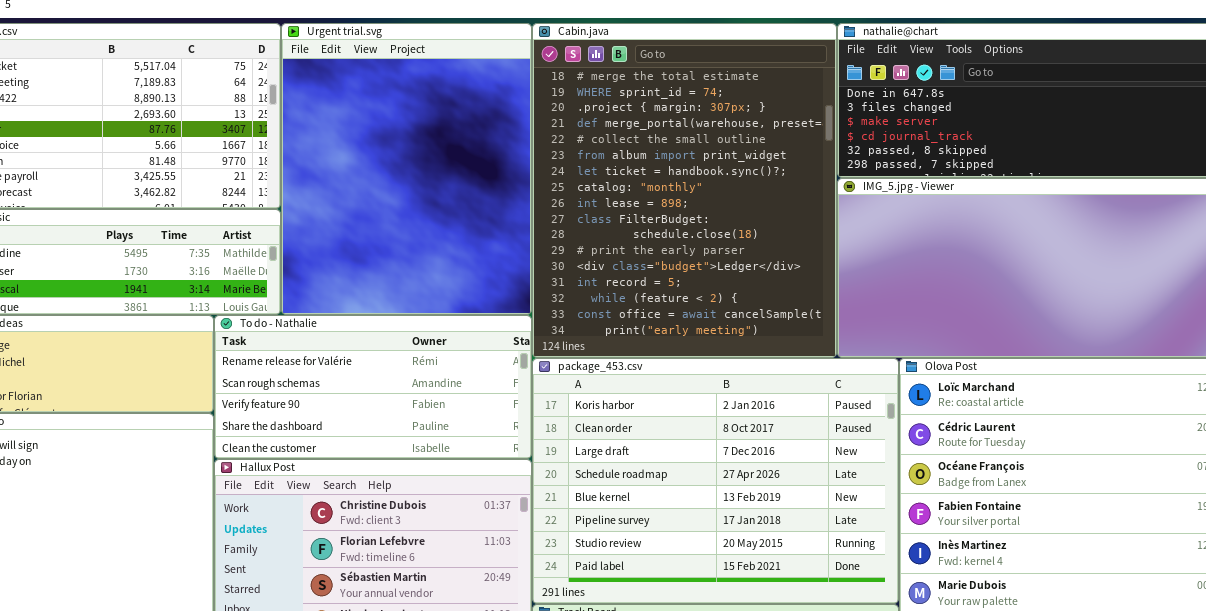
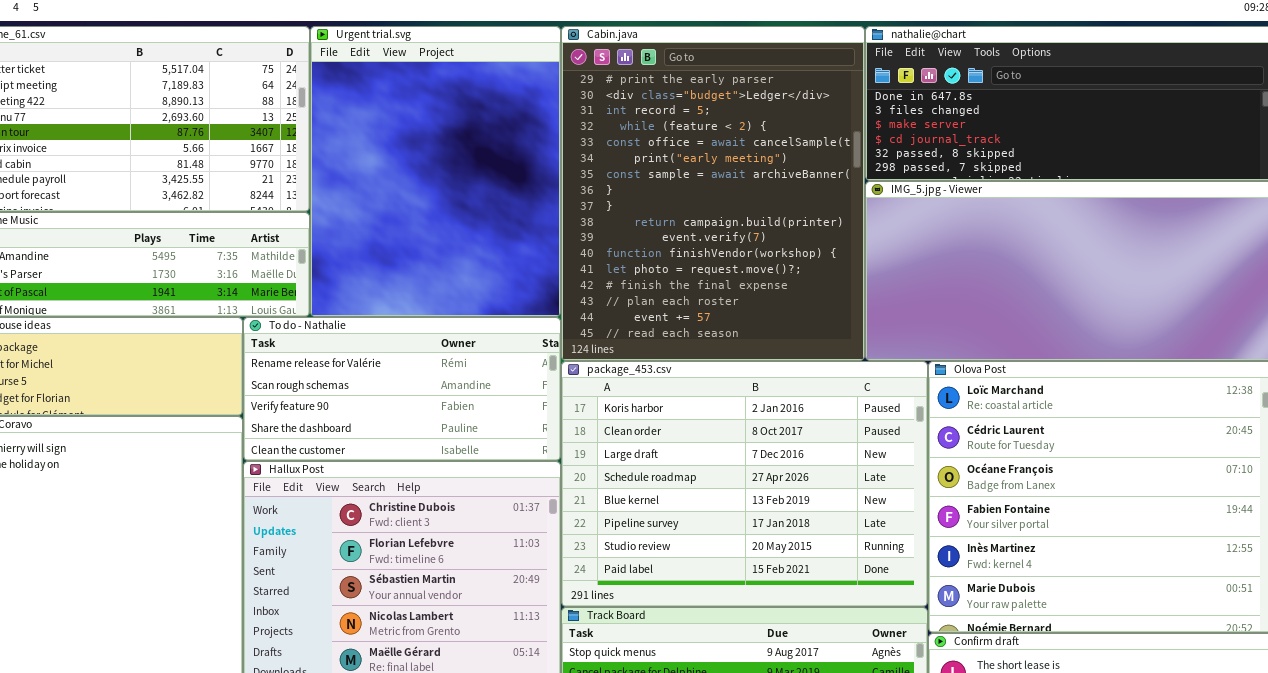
Cabin.java: [532,23,837,358] -> [561,26,865,361], scrolled down 11 rows

